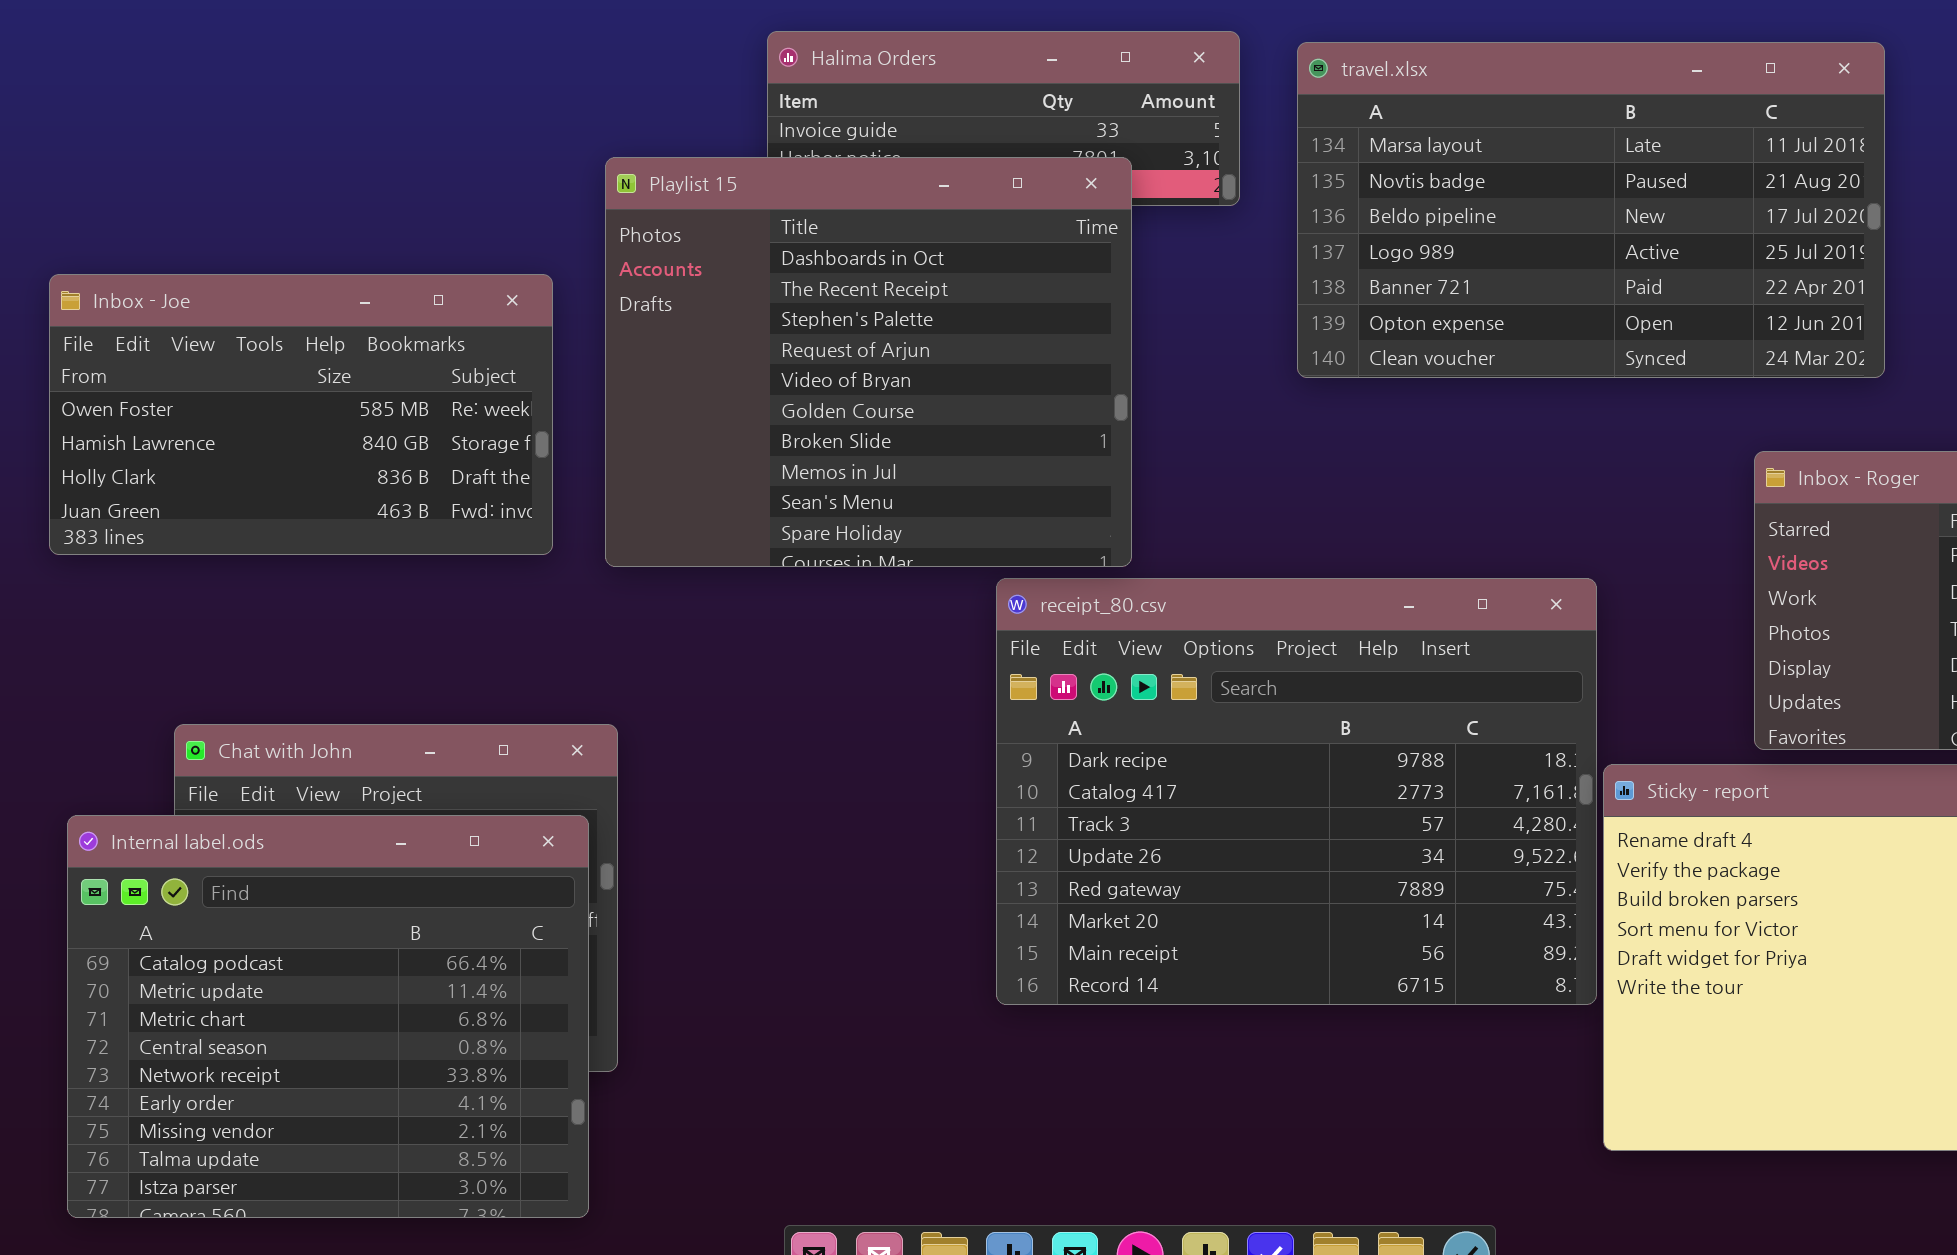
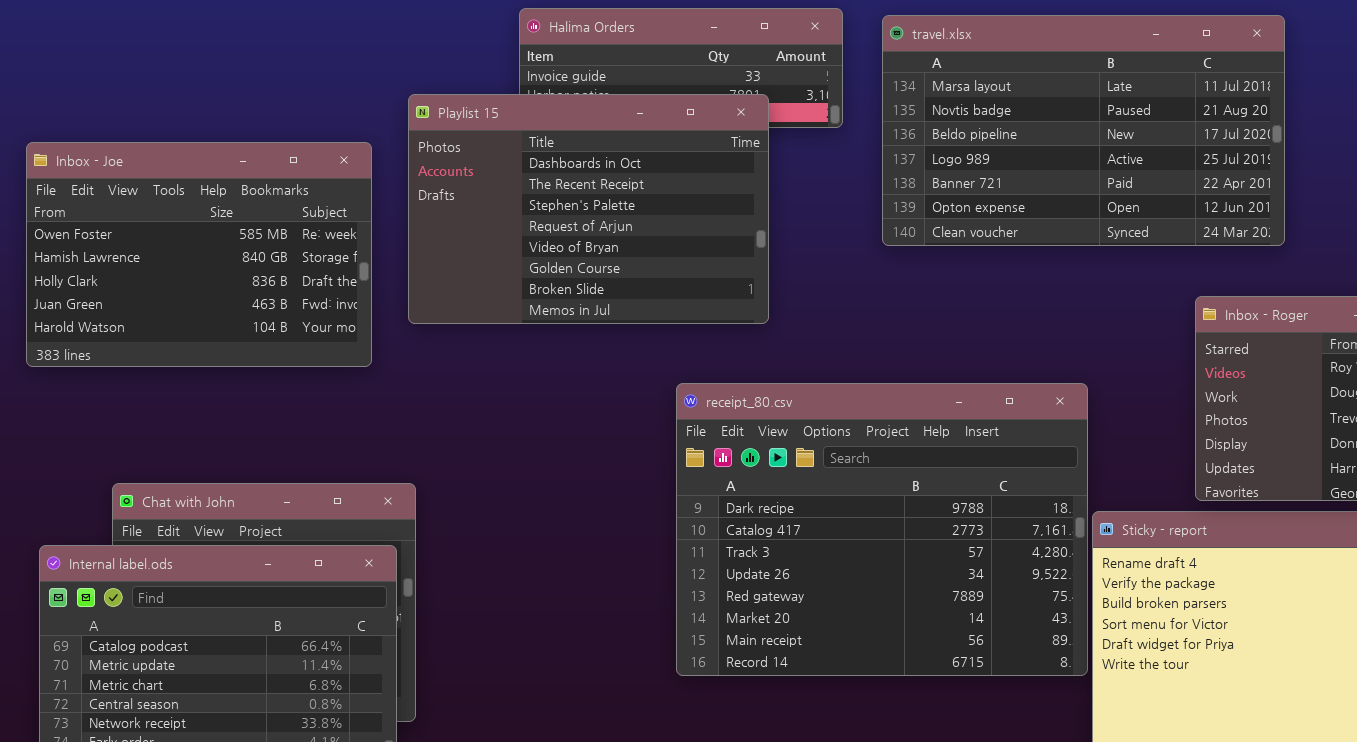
Playlist 15: [605,157,1132,567] -> [408,94,769,324], resized
Inbox - Joe: [49,274,553,555] -> [26,142,372,367], resized

